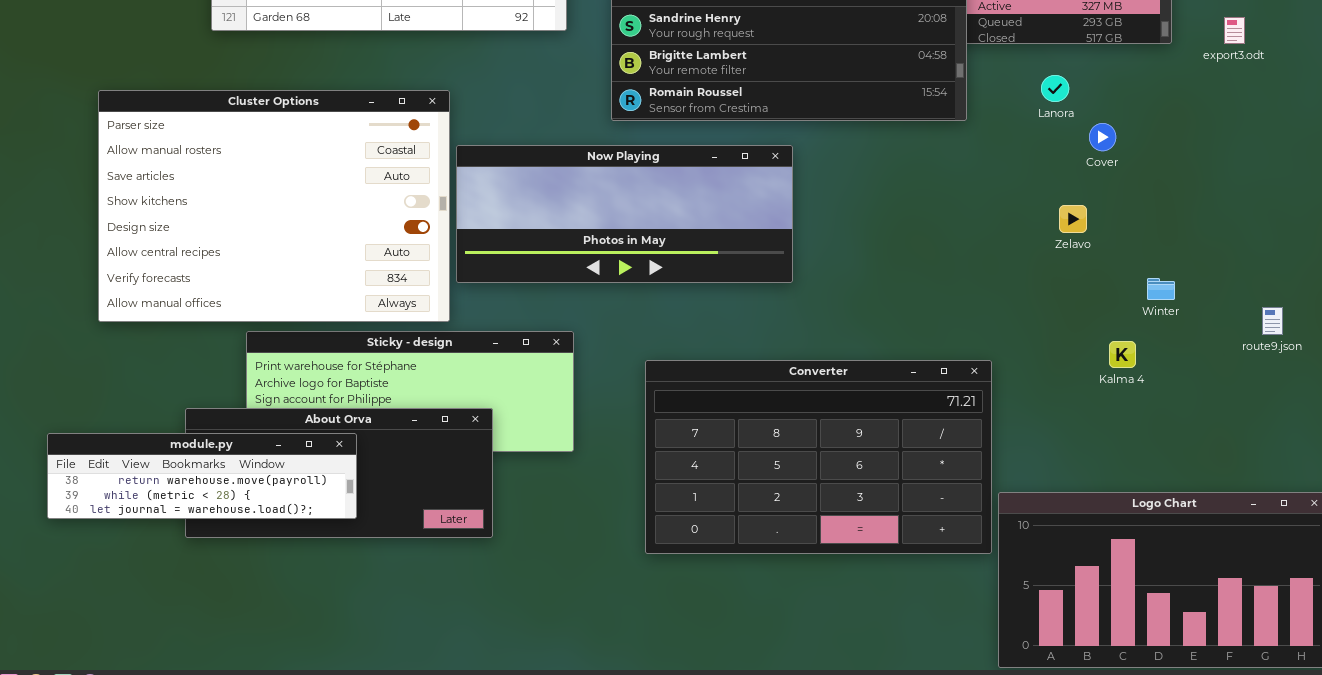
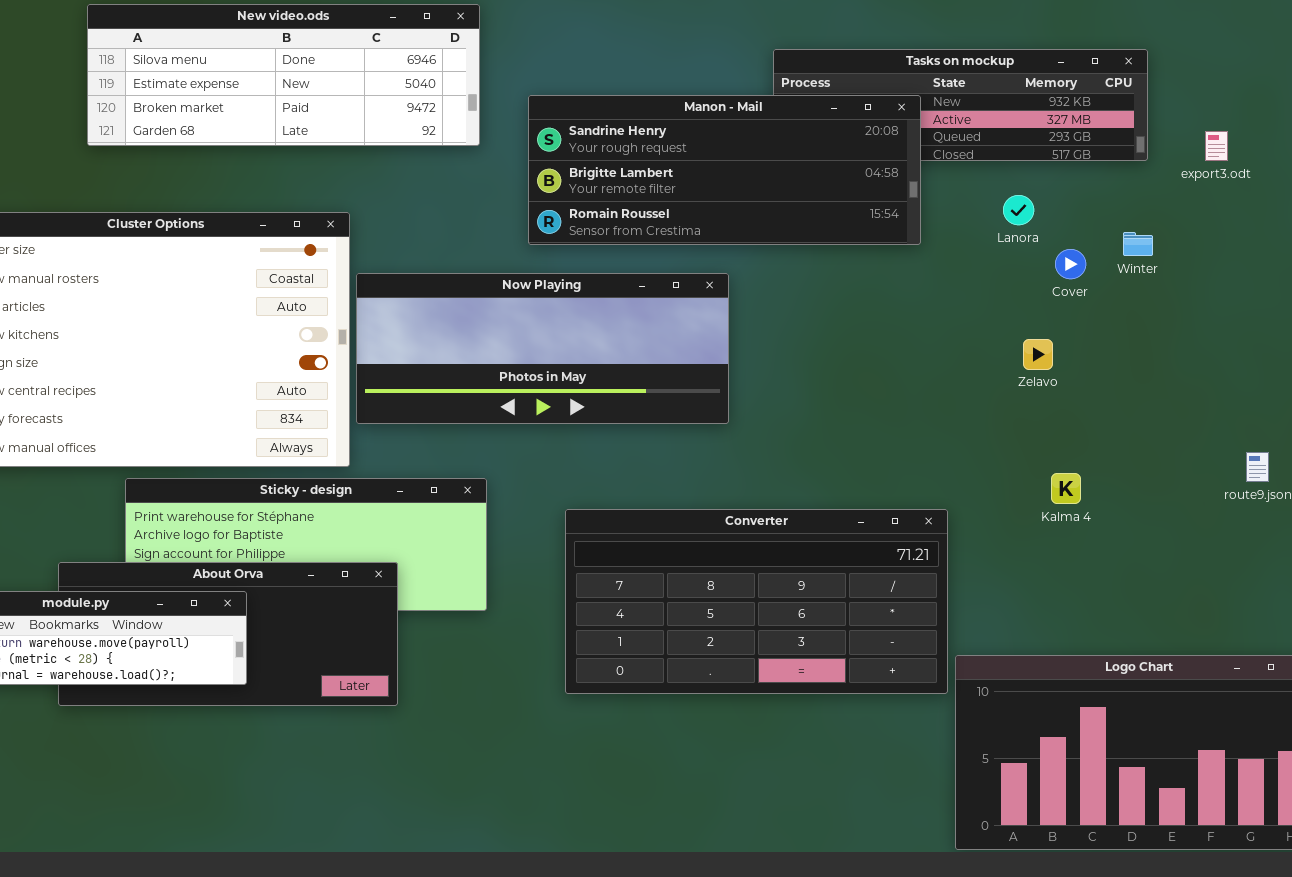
Winter: [1147,278,1175,300] -> [1123,232,1153,256], moved
Kalma 4: [1109,341,1136,368] -> [1051,473,1081,504], moved
Converter: [645,360,992,554] -> [565,509,948,694], resized

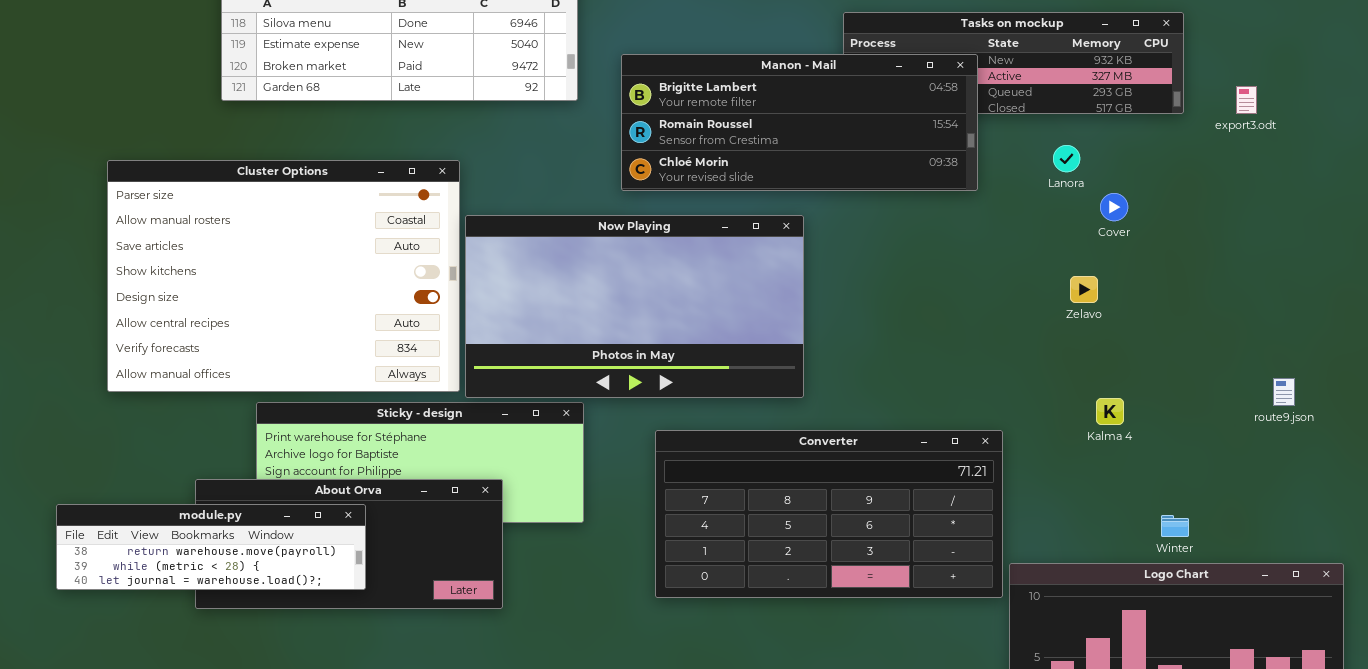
Manon - Mail: [528,95,921,245] -> [621,54,978,191], scrolled down 1 row
Winter: [1123,232,1153,256] -> [1161,515,1189,537], moved
Now Playing: [356,273,729,424] -> [465,215,804,398], resized

